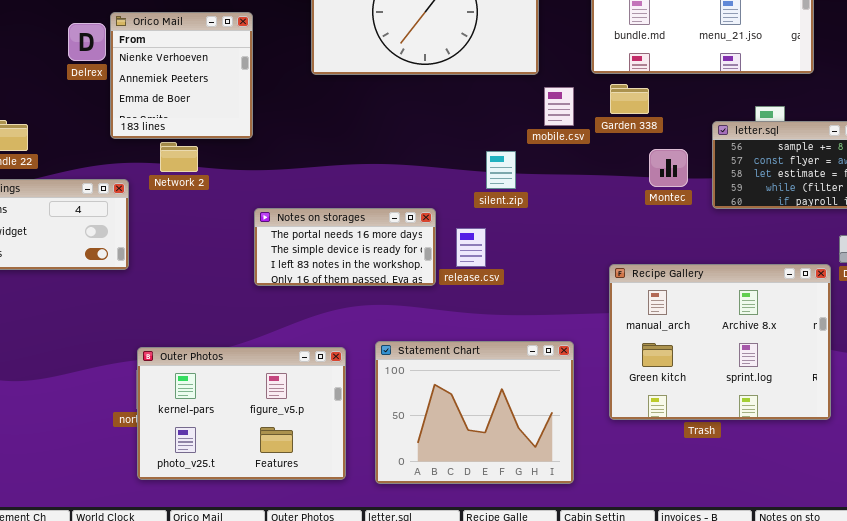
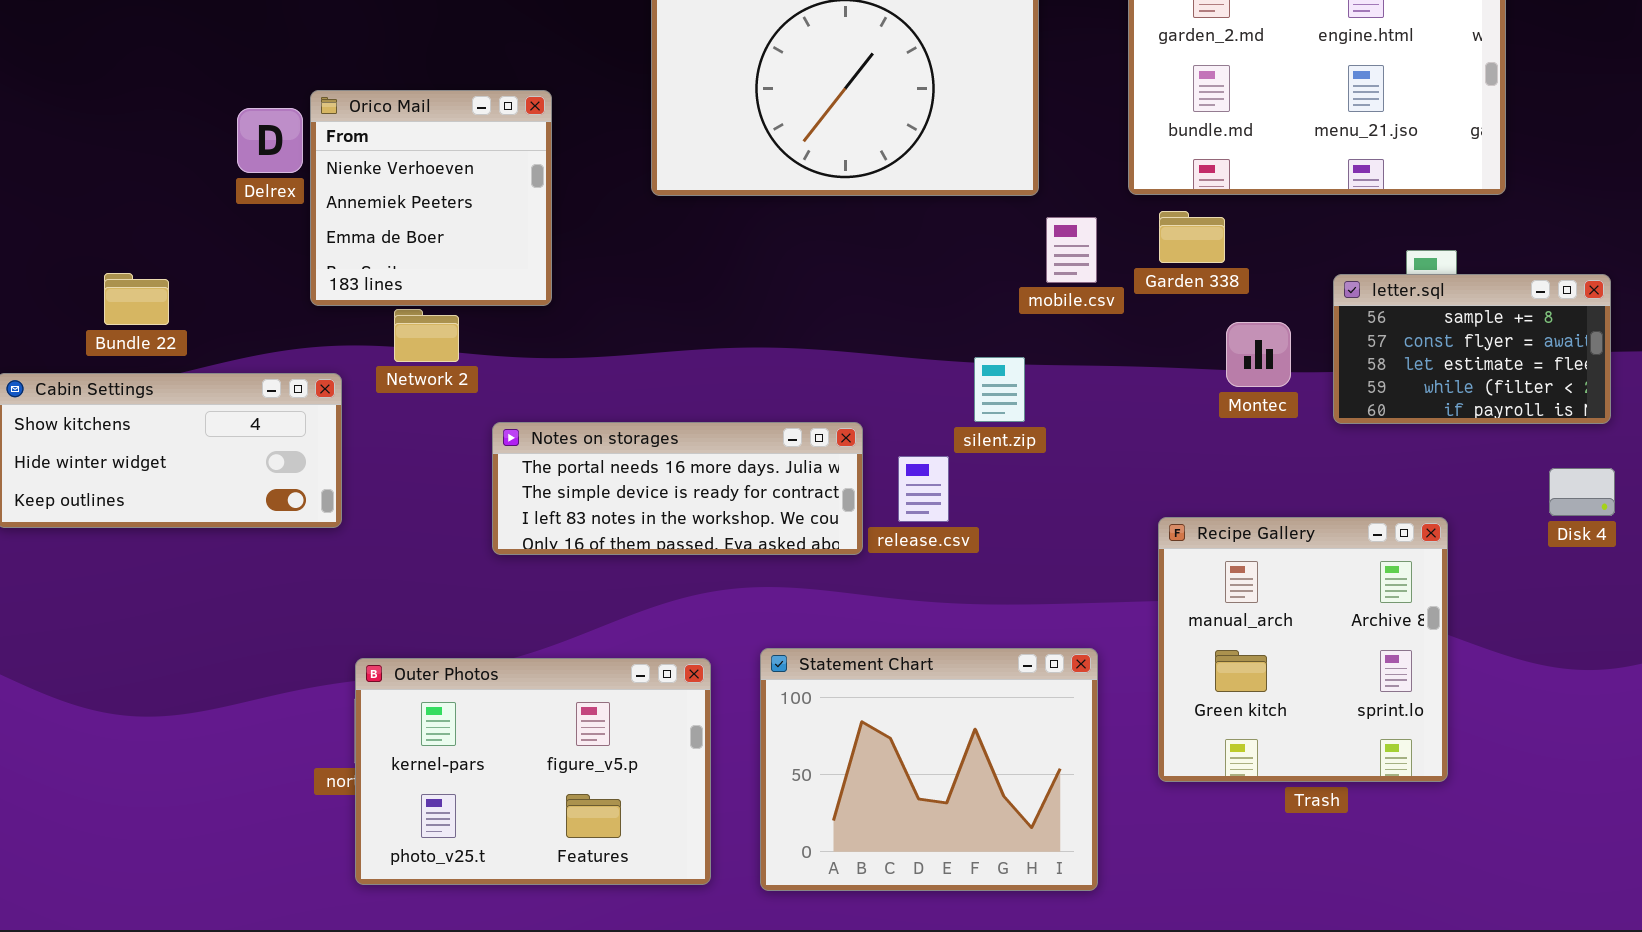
silent.zip: [486,151,516,189] -> [974,357,1025,422], moved
Notes on storages: [254,208,436,286] -> [492,422,863,555], resized
Recipe Gallery: [609,264,831,420] -> [1158,517,1448,782], resized

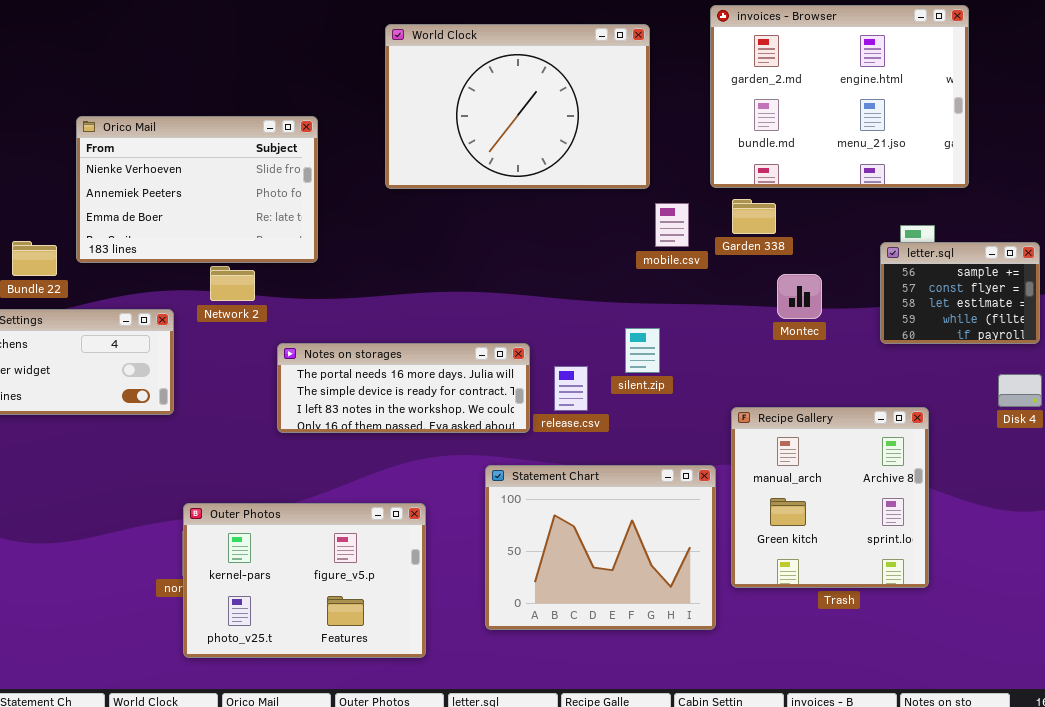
Orico Mail: [310,90,552,306] -> [76,116,318,263], resized
letter.sql: [1333,274,1611,424] -> [880,242,1040,344], resized
silent.zip: [974,357,1025,422] -> [625,328,660,373], moved
Statement Chart: [760,648,1098,891] -> [485,465,716,630], moved

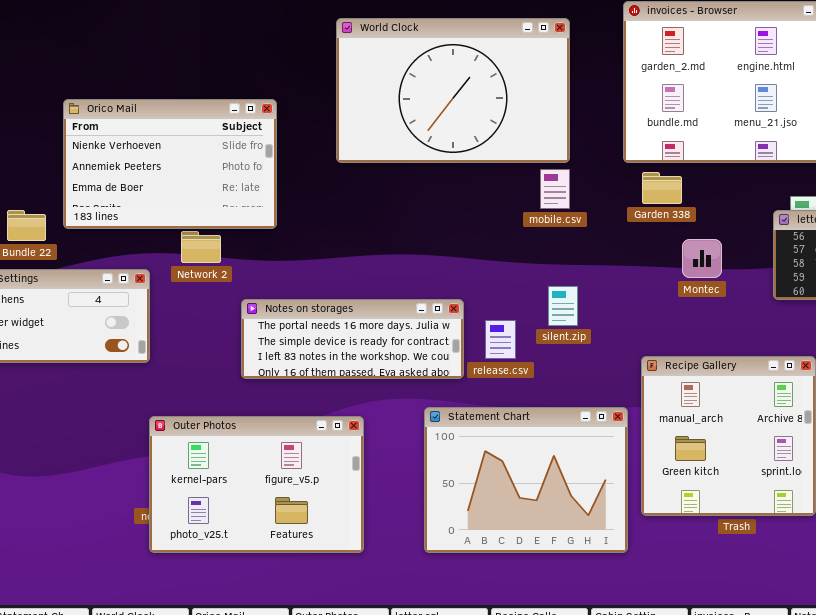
mobile.csv: [655,203,689,247] -> [540,169,570,209], moved
Outer Photos: [183,503,426,658] -> [149,416,364,553], moved

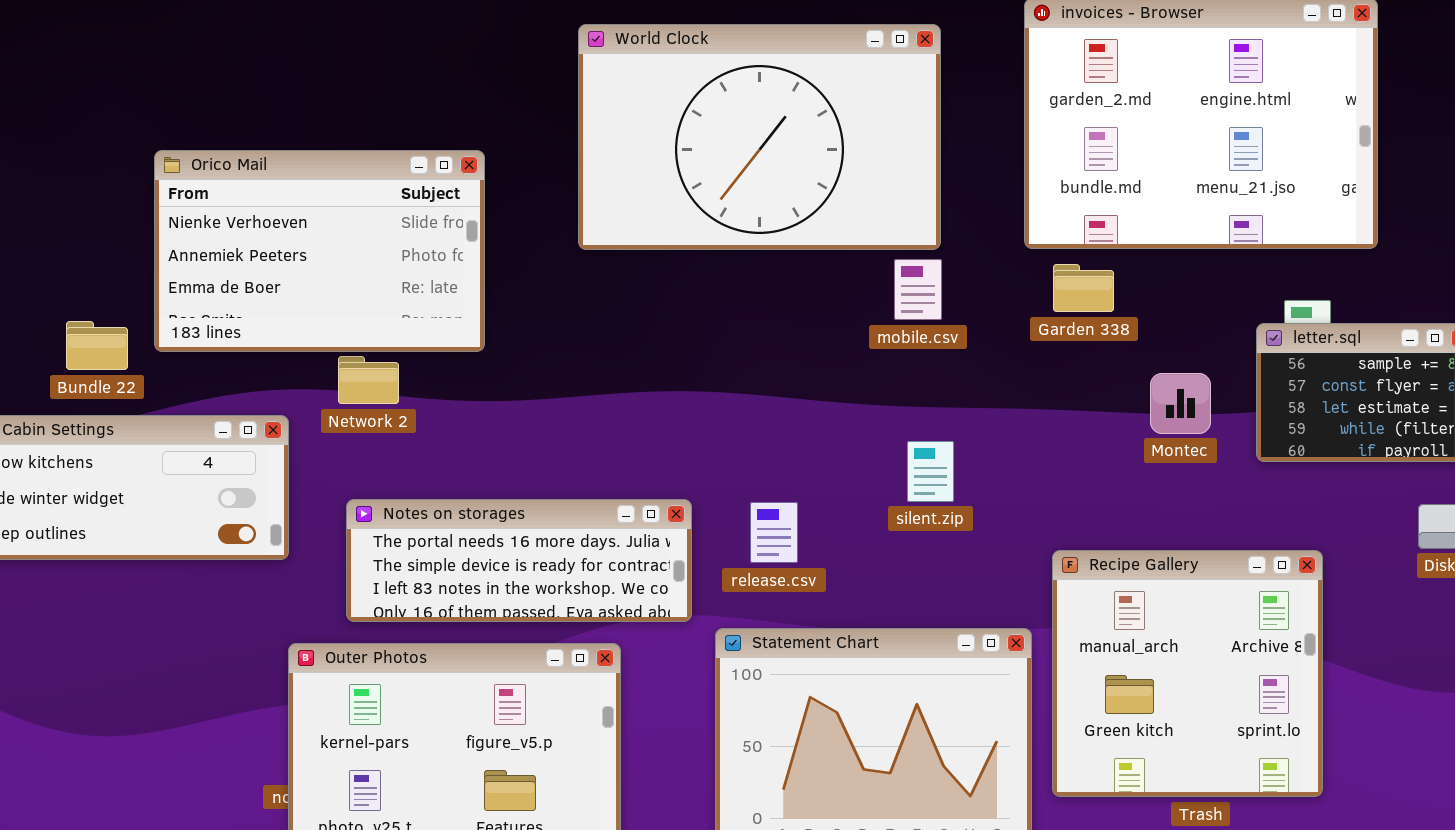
Montec: [682,239,722,278] -> [1150,373,1211,434], moved
Notes on storages: [241,299,464,379] -> [346,499,692,622], moved
release.csv: [485,320,516,359] -> [750,502,798,563], moved

